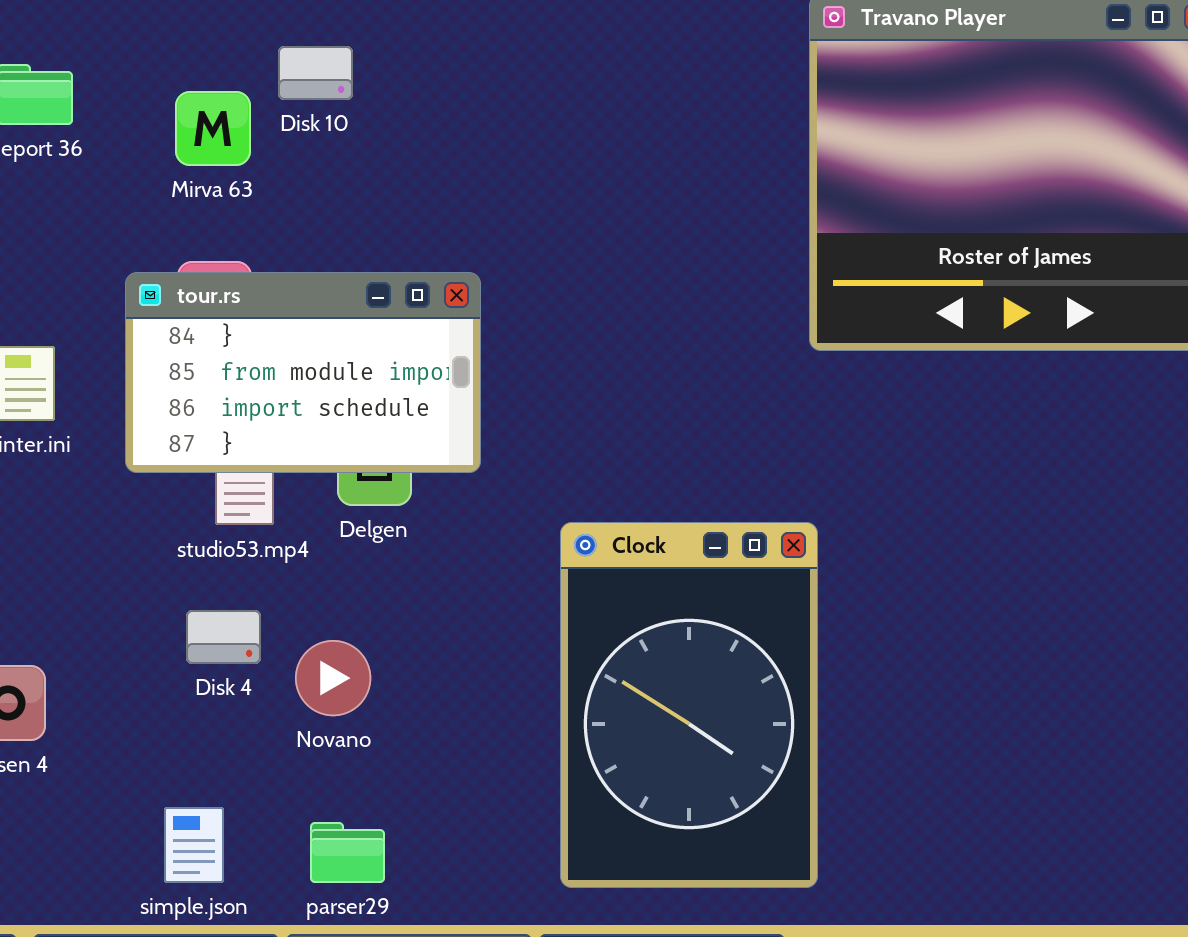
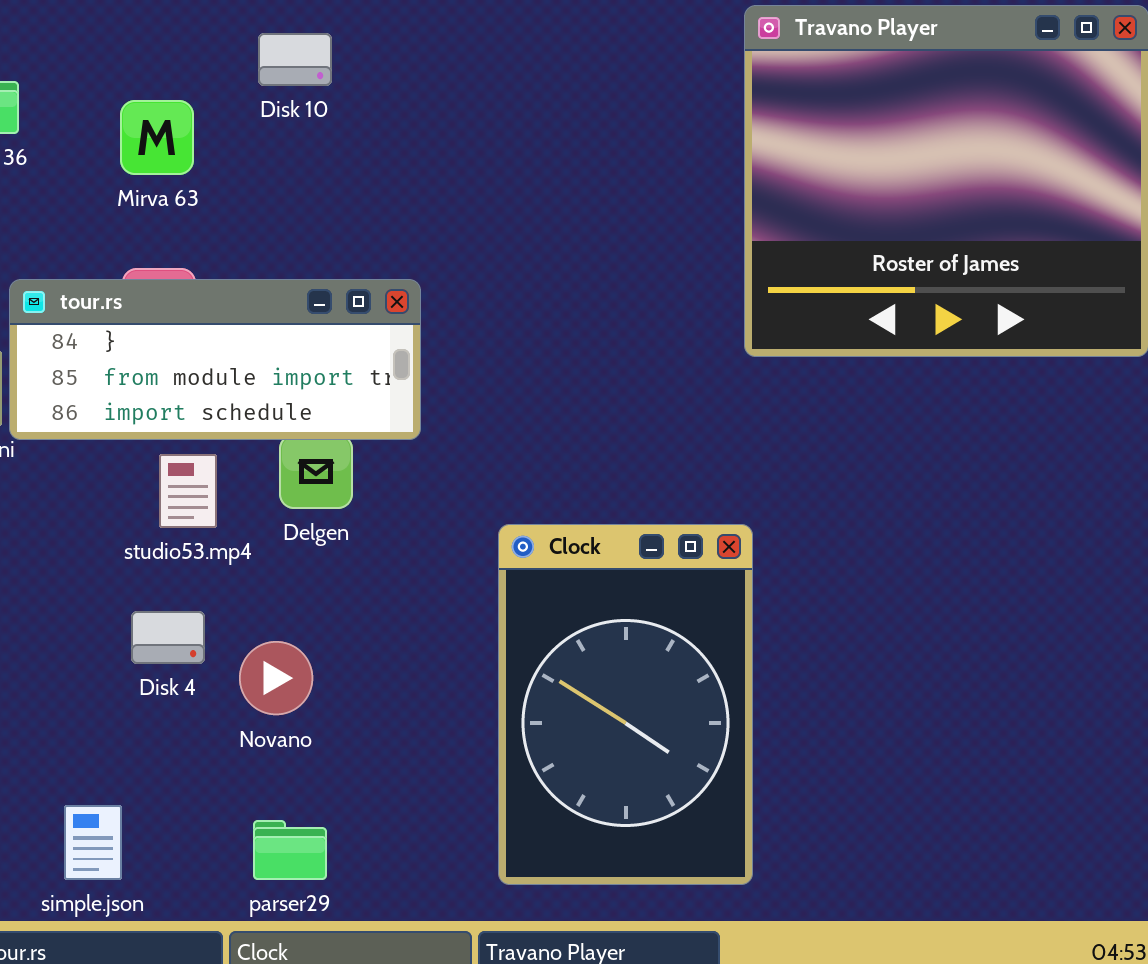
Disk 10: [278,46,353,100] -> [258,33,332,86], moved
tour.rs: [125,272,481,473] -> [9,279,421,440], resized
simple.json: [164,807,224,883] -> [64,805,122,880], moved

